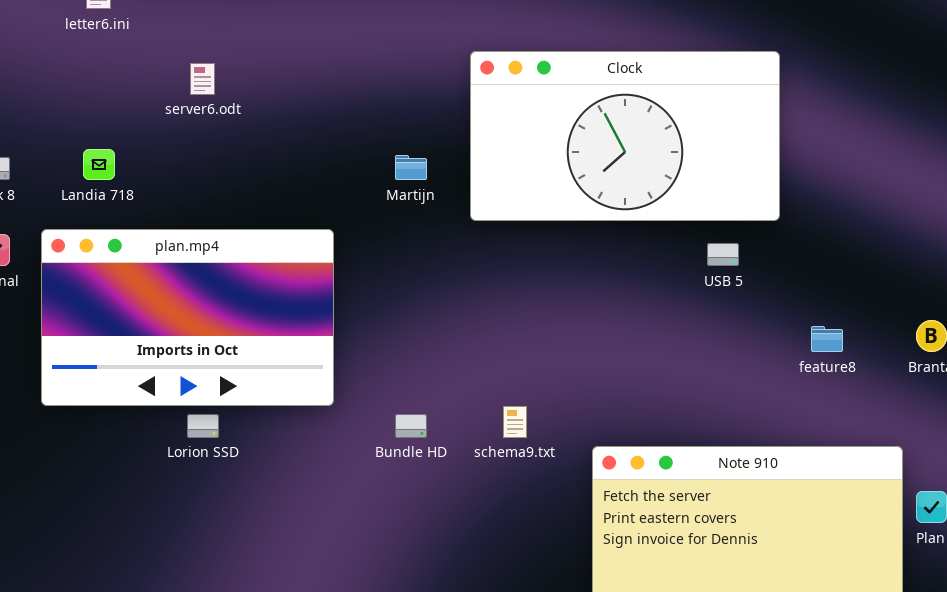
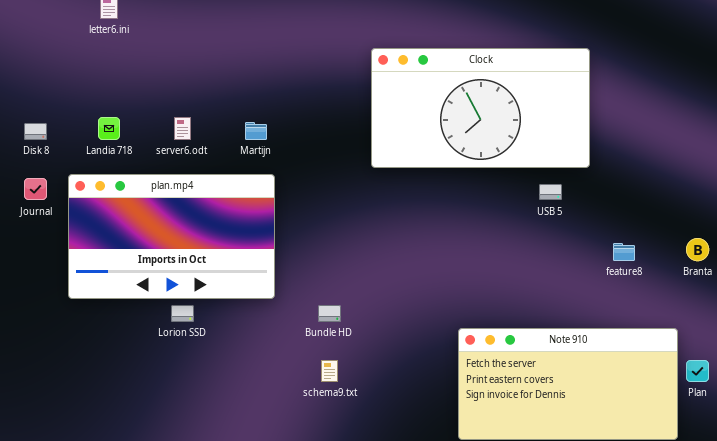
server6.odt: [190,63,215,95] -> [174,117,191,140], moved
Martijn: [395,155,427,180] -> [245,122,267,140], moved
schema9.txt: [503,406,527,438] -> [321,360,338,382], moved

